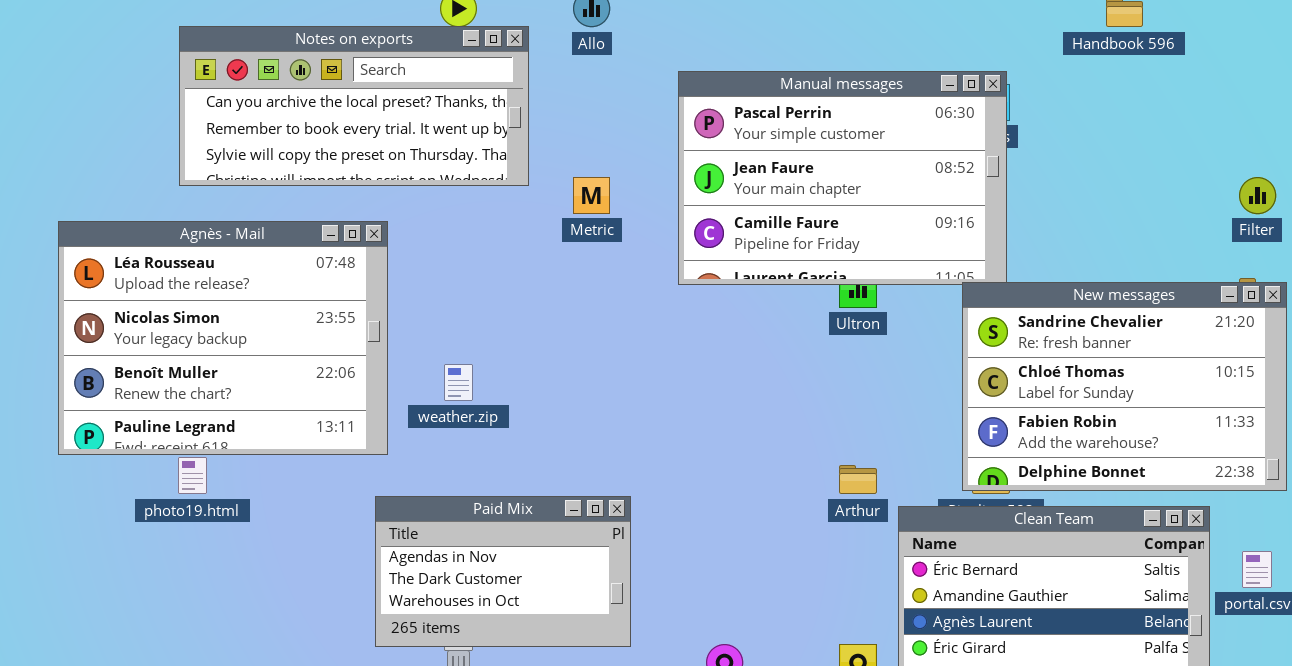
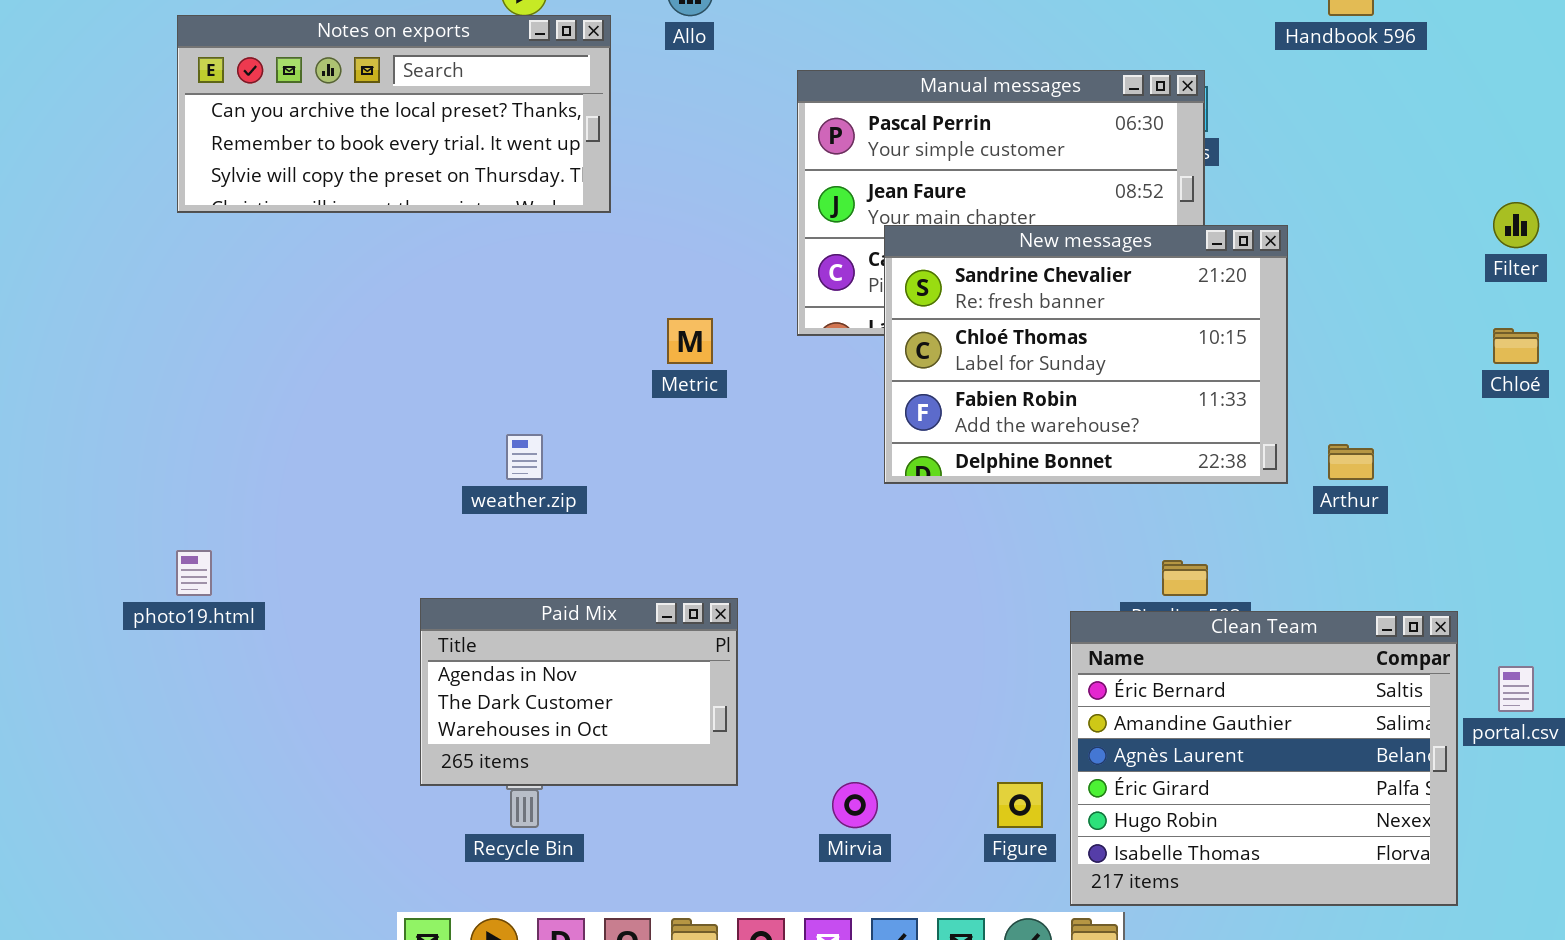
Metric: [573,177,610,214] -> [667,318,713,364], moved
Agnès - Mail: [58,221,388,455] -> none, closed
New messages: [962,282,1287,491] -> [884,225,1288,484], moved
Arthur: [839,465,877,494] -> [1328,444,1374,480], moved

